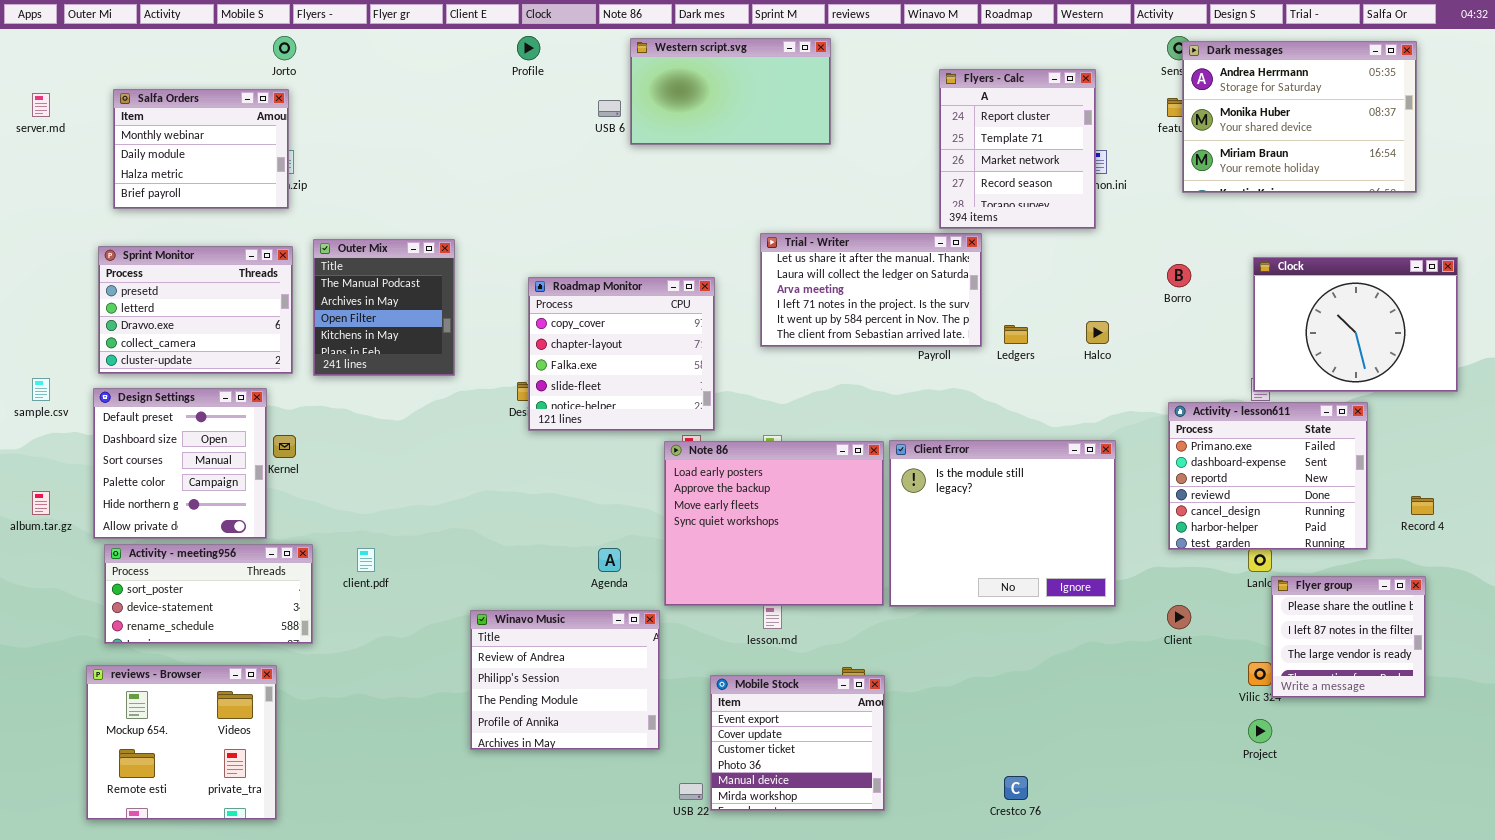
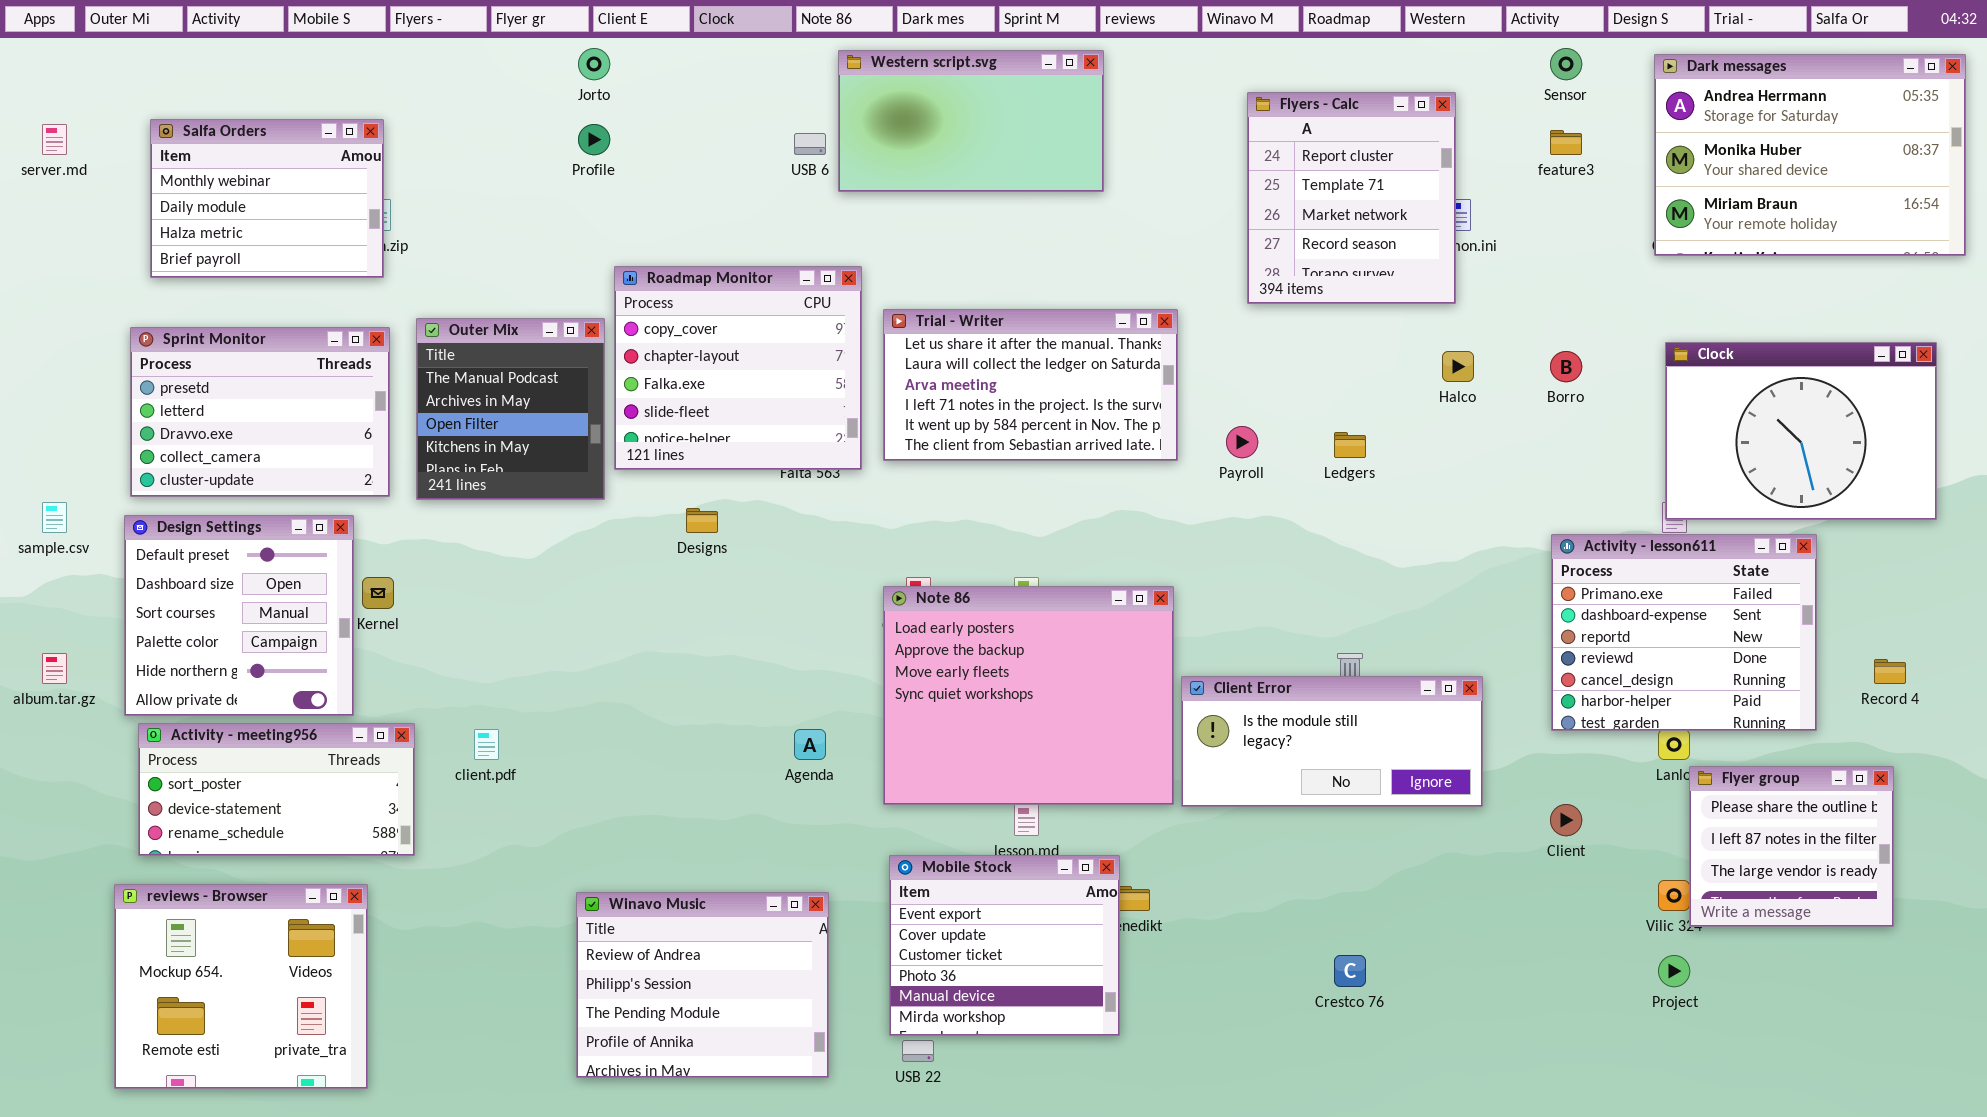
Jorto: [273,36,296,60] -> [578,48,610,80], moved
Profile: [517,36,540,60] -> [578,124,610,155], moved
Dark messages: [1182,41,1417,193] -> [1654,54,1966,256], moved
Trial - Writer: [760,233,982,347] -> [883,309,1178,461], moved
Roadmap Monitor: [528,277,715,431] -> [614,266,862,470], moved
Halco: [1086,321,1109,344] -> [1442,351,1474,382], moved
Client Error: [889,440,1116,607] -> [1181,676,1483,807], resized
Winavo Music: [470,610,660,750] -> [576,892,829,1078], moved
Mobile Stock: [710,675,885,811] -> [889,855,1120,1036], moved
Crestco 76: [1004,776,1028,800] -> [1334,955,1366,987], moved

